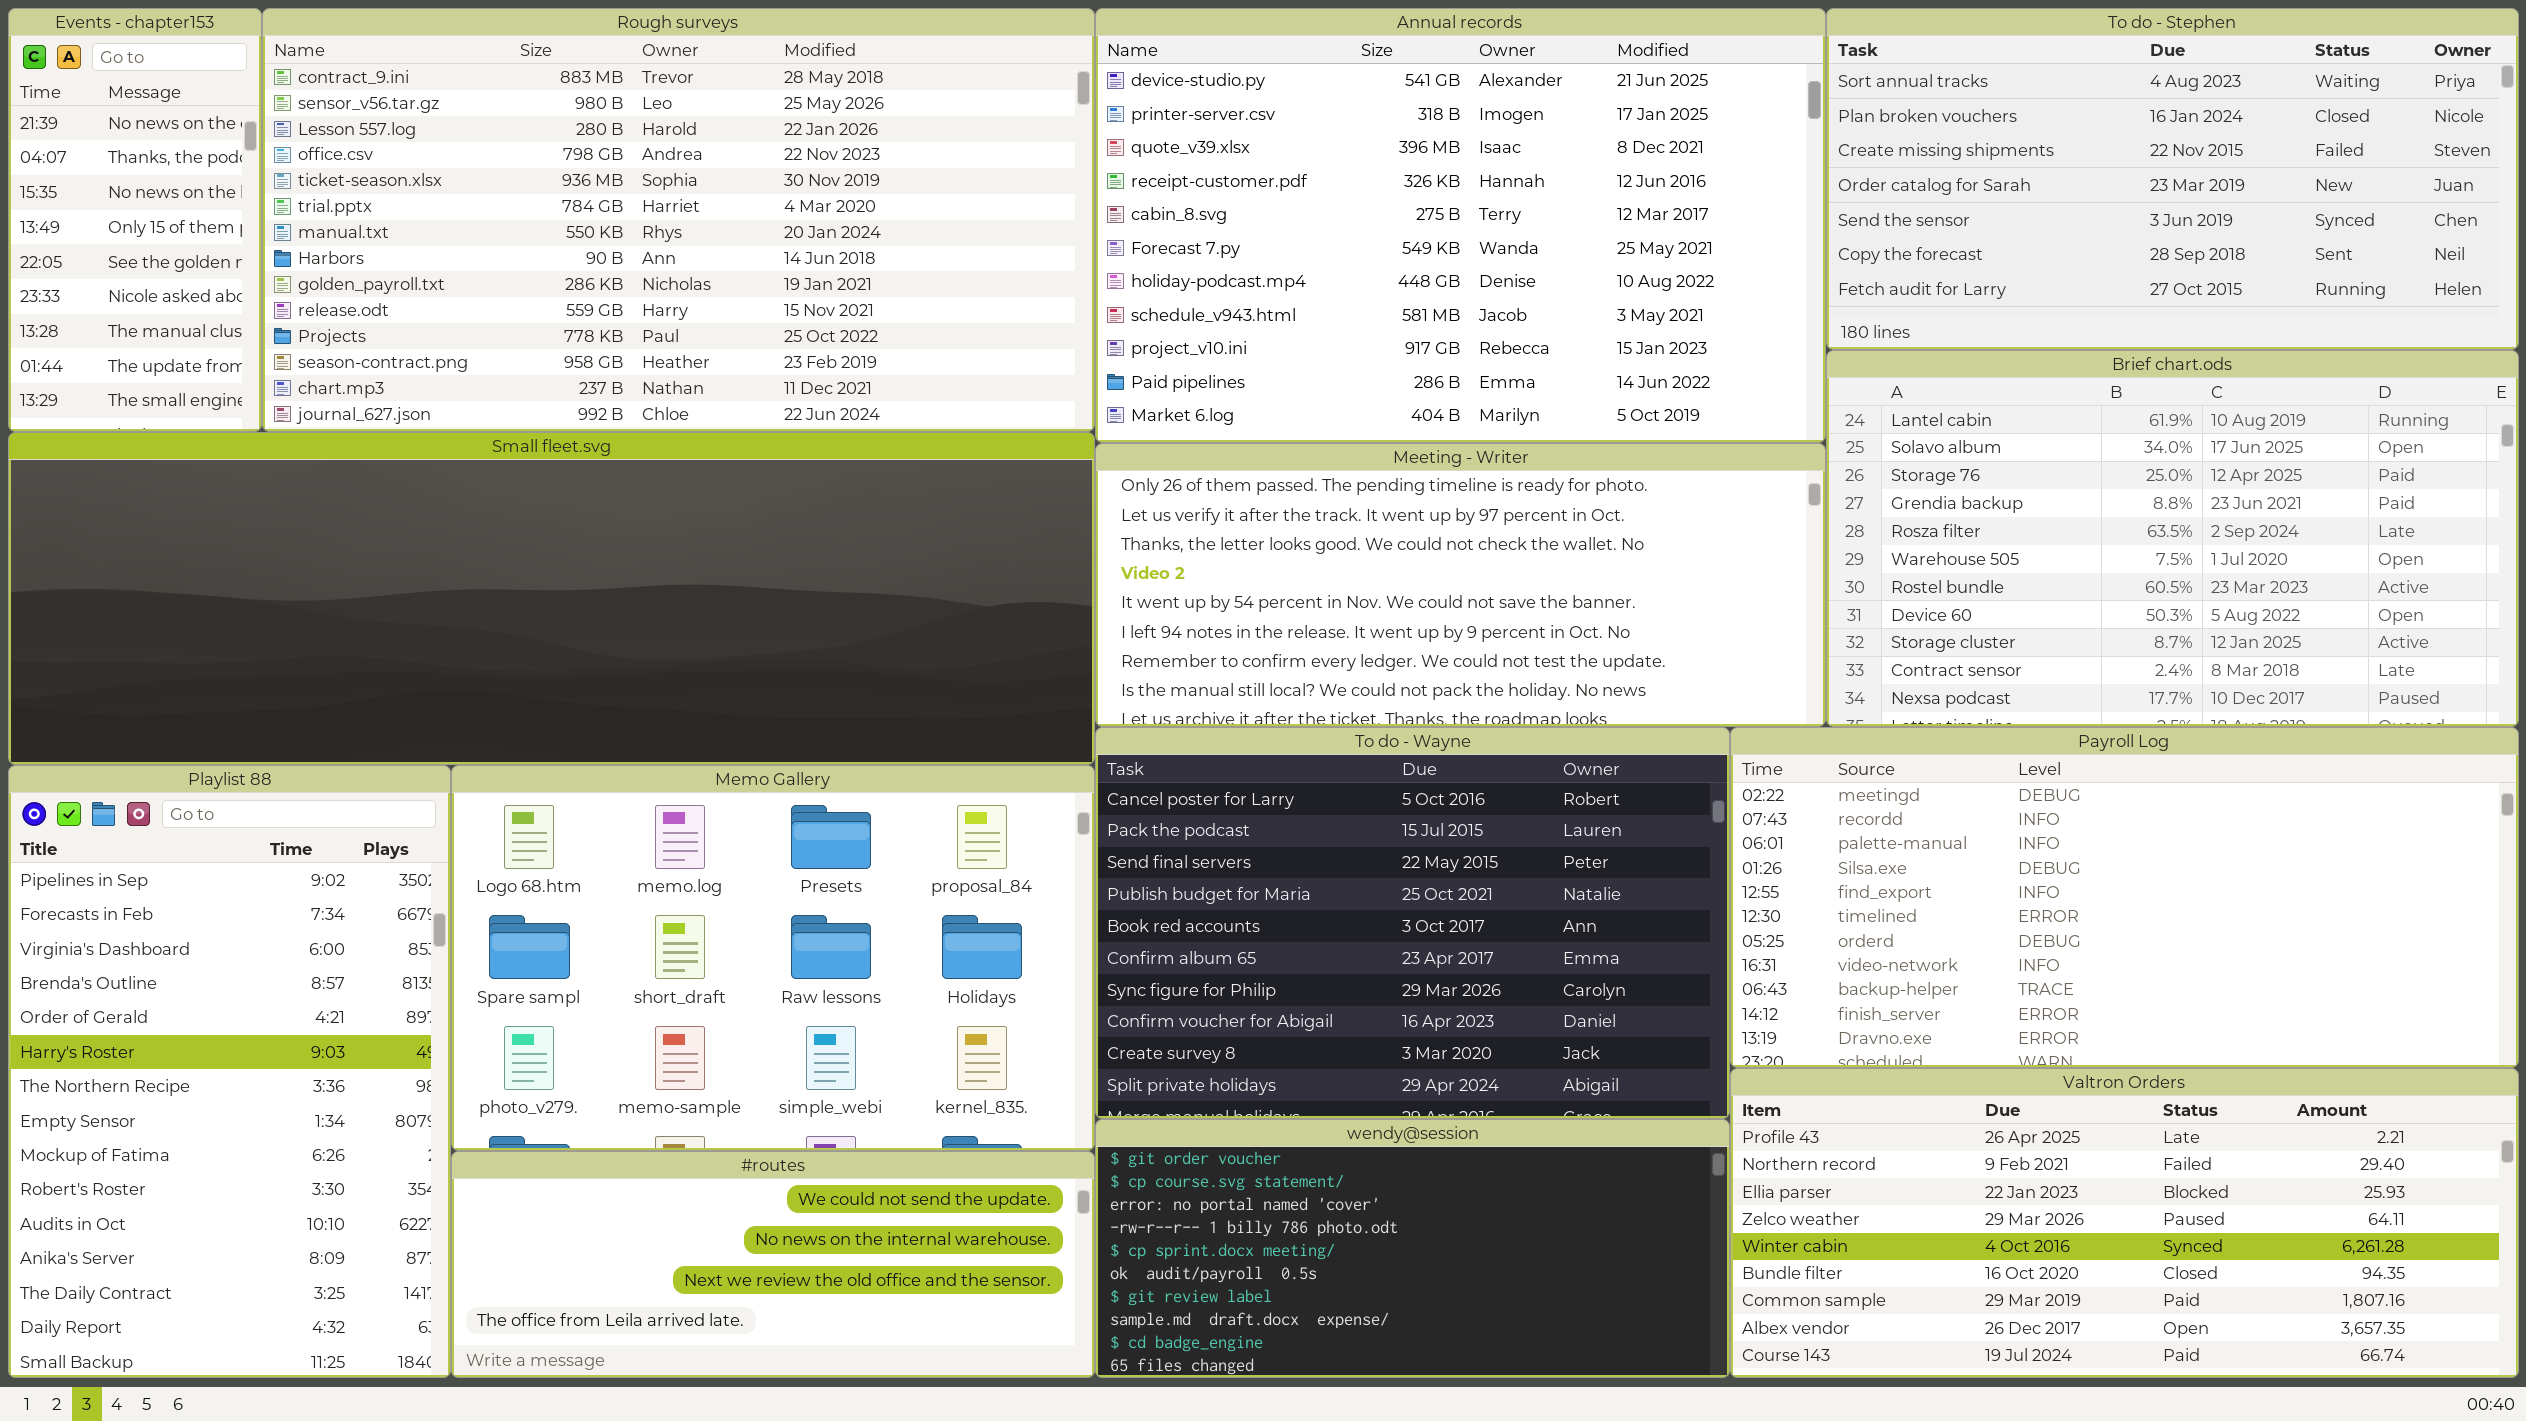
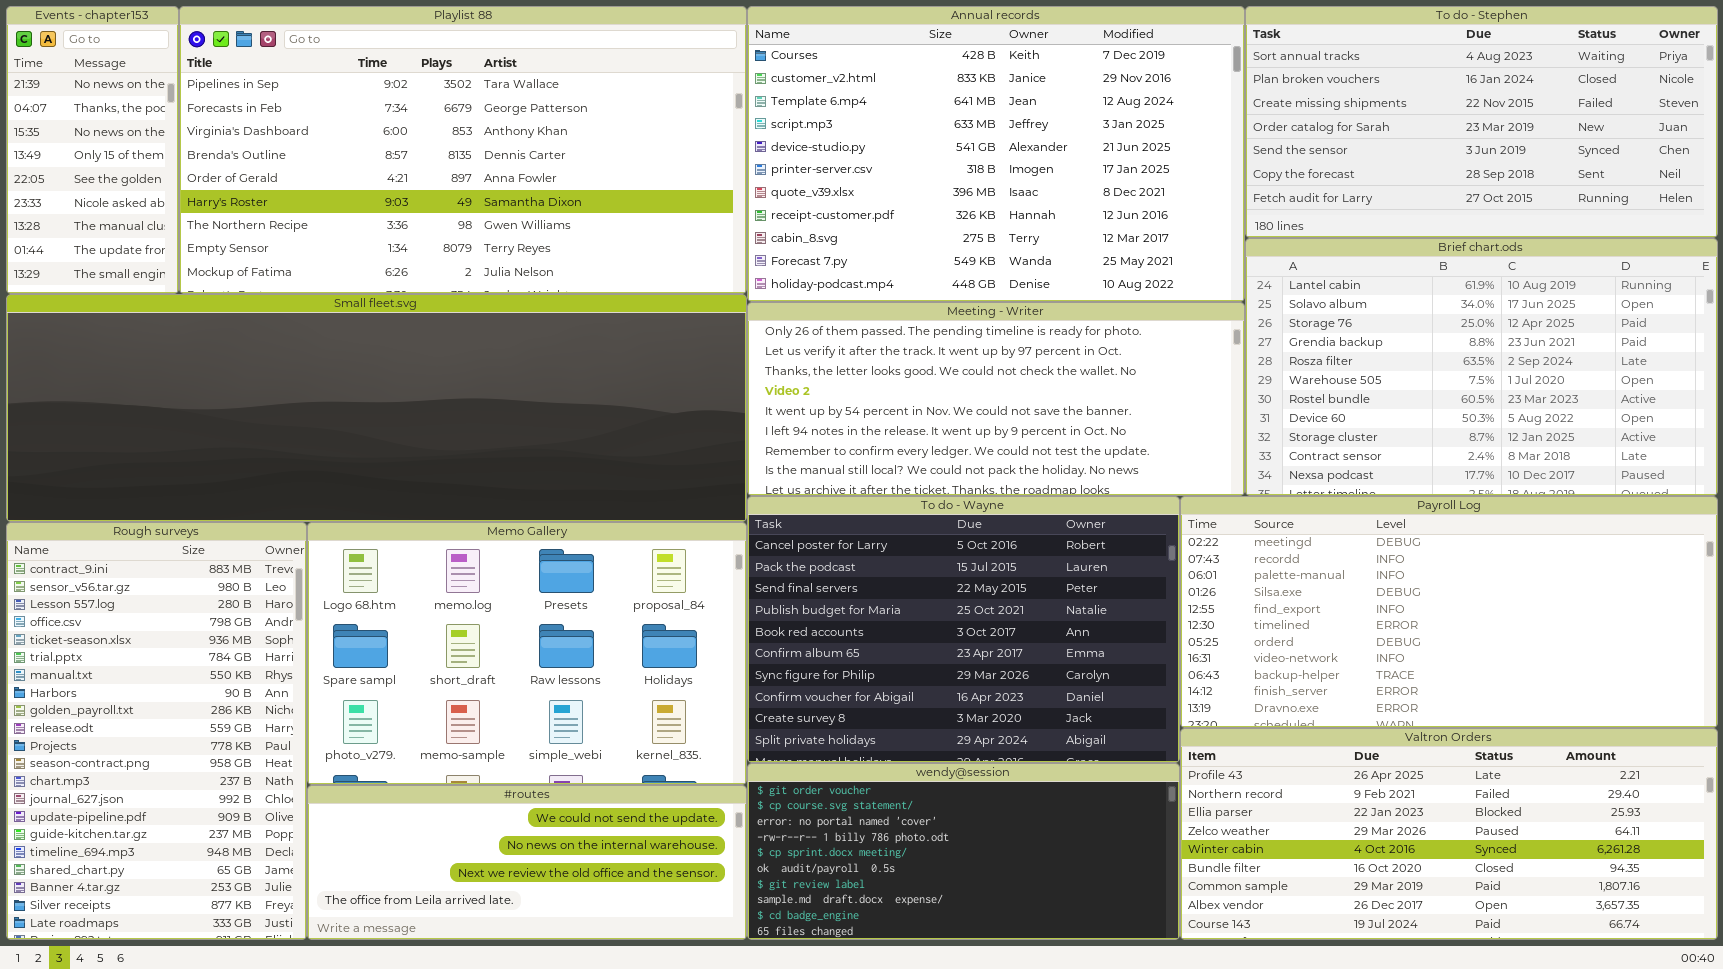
Rough surveys: [262,8,1095,432] -> [6,522,307,940], moved, resized
Annual records: [1095,8,1826,443] -> [747,6,1245,302], scrolled up 4 rows
Playlist 88: [8,765,451,1378] -> [179,6,747,294], moved, resized

